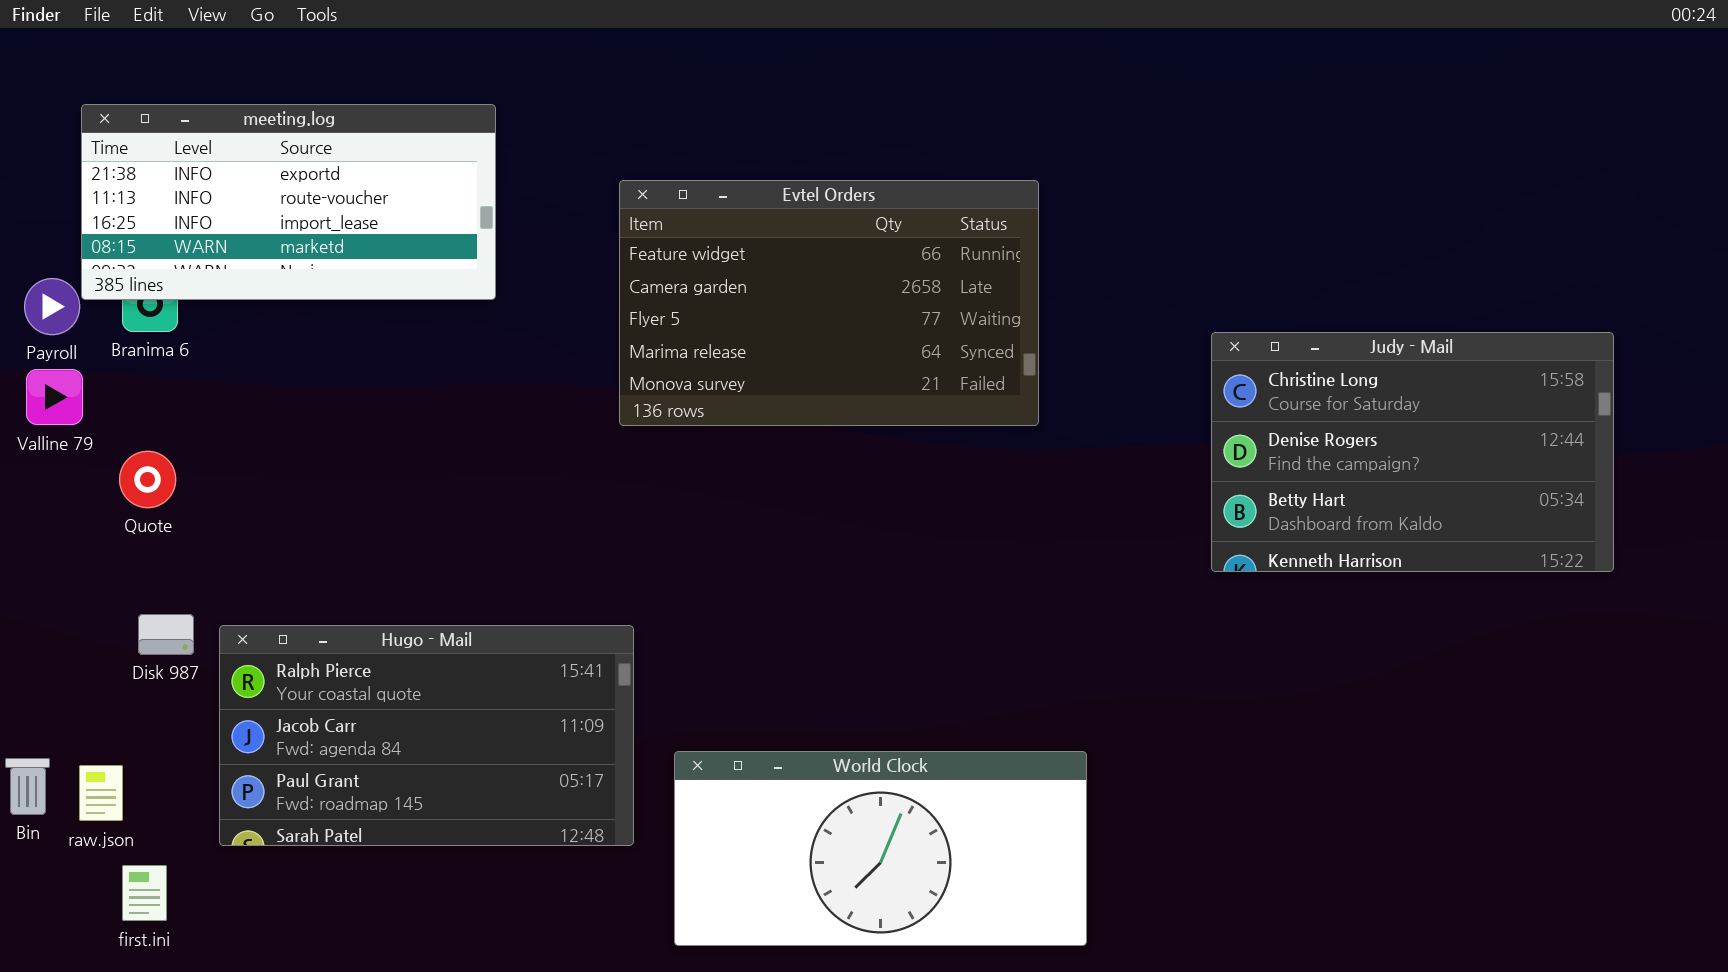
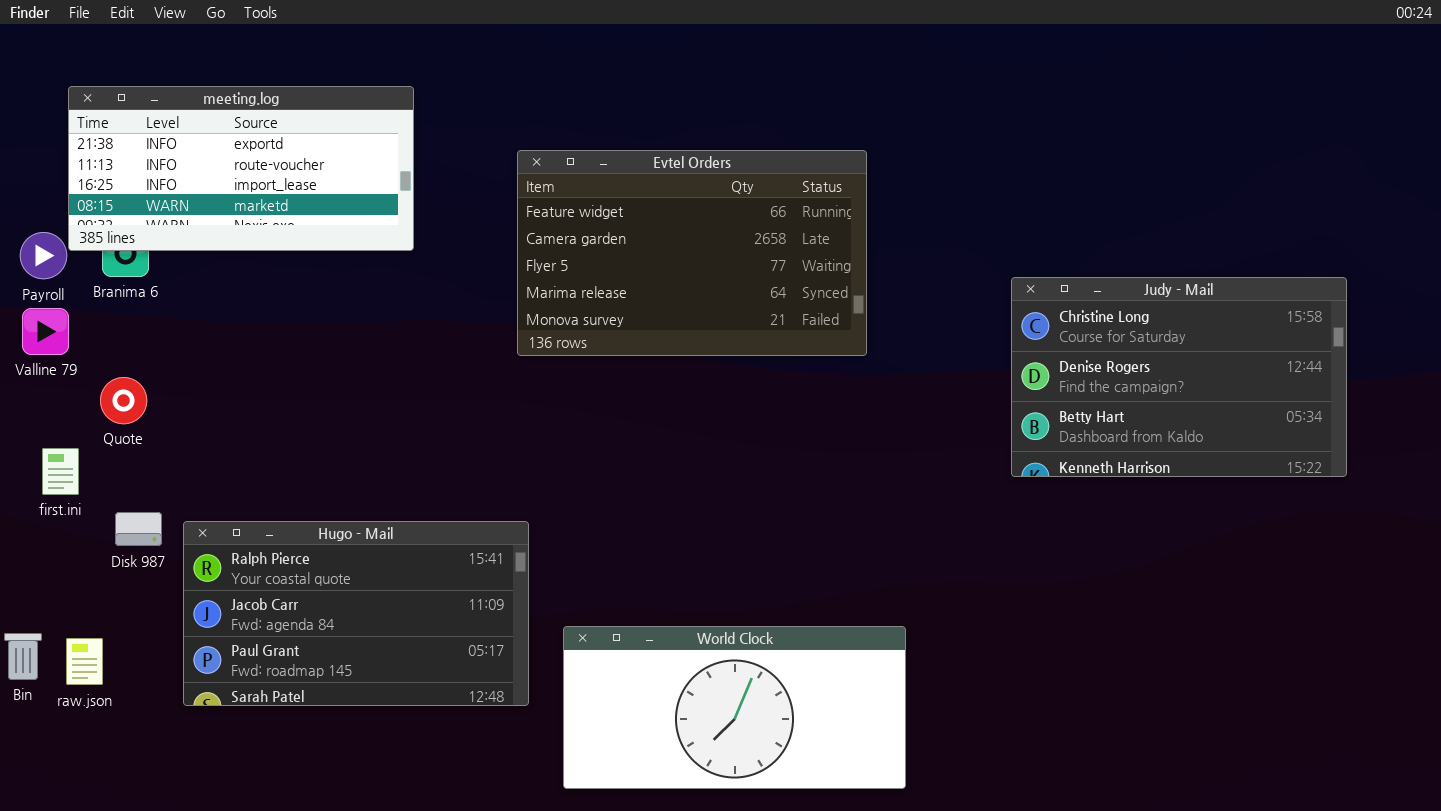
first.ini: [122,865,167,921] -> [42,448,79,495], moved

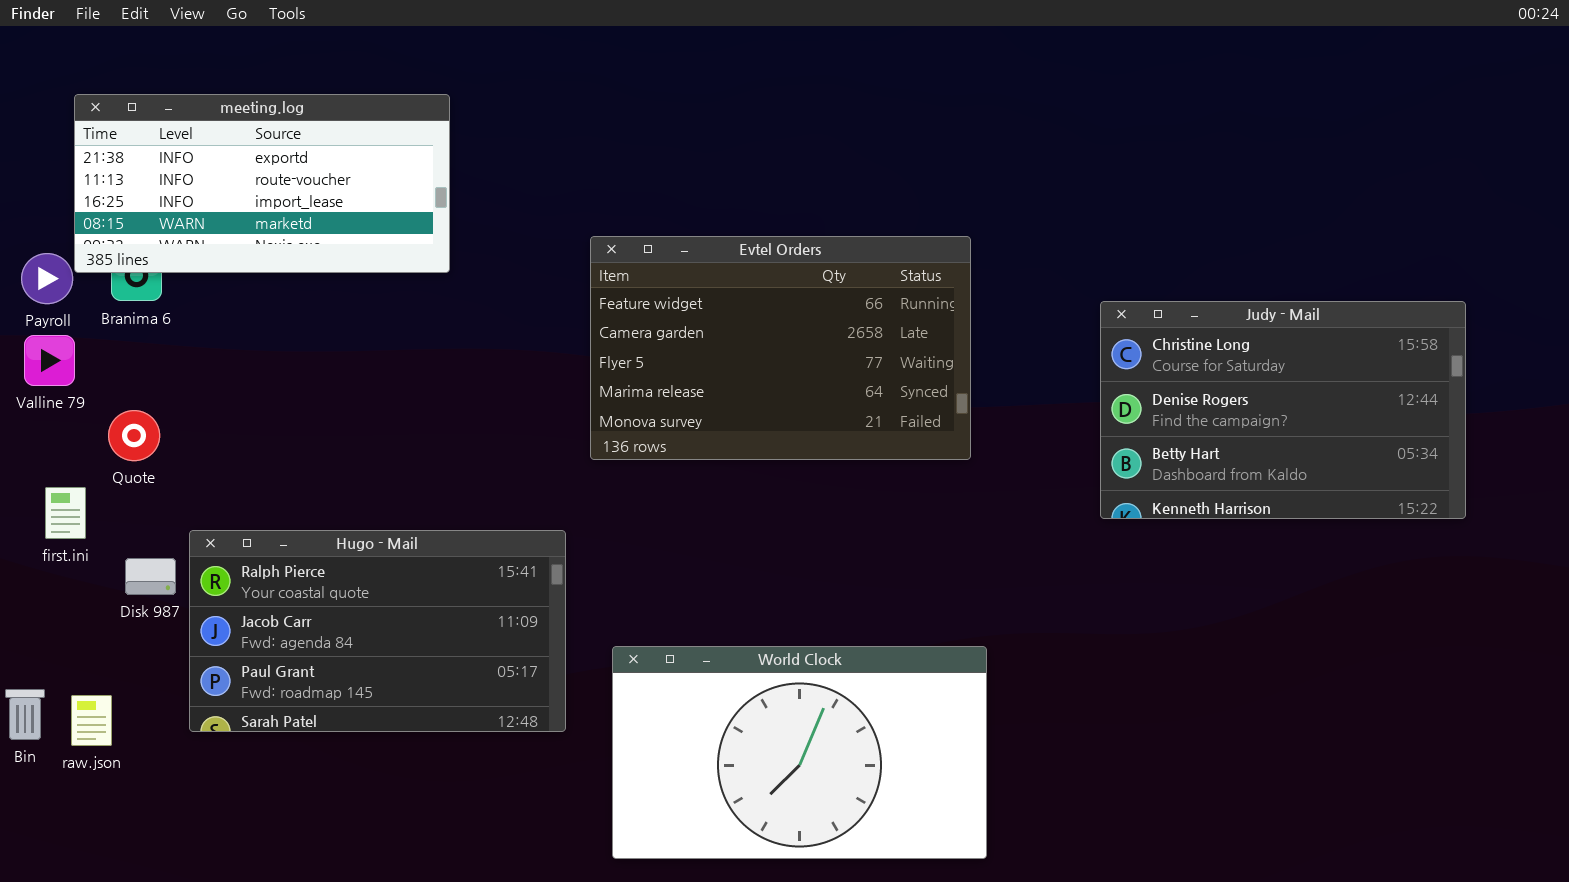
Evtel Orders: [517,150,867,356] -> [590,236,971,460], moved
Hugo - Mail: [183,521,529,706] -> [189,530,566,732], moved
World Clock: [563,626,906,789] -> [612,646,987,859], resized

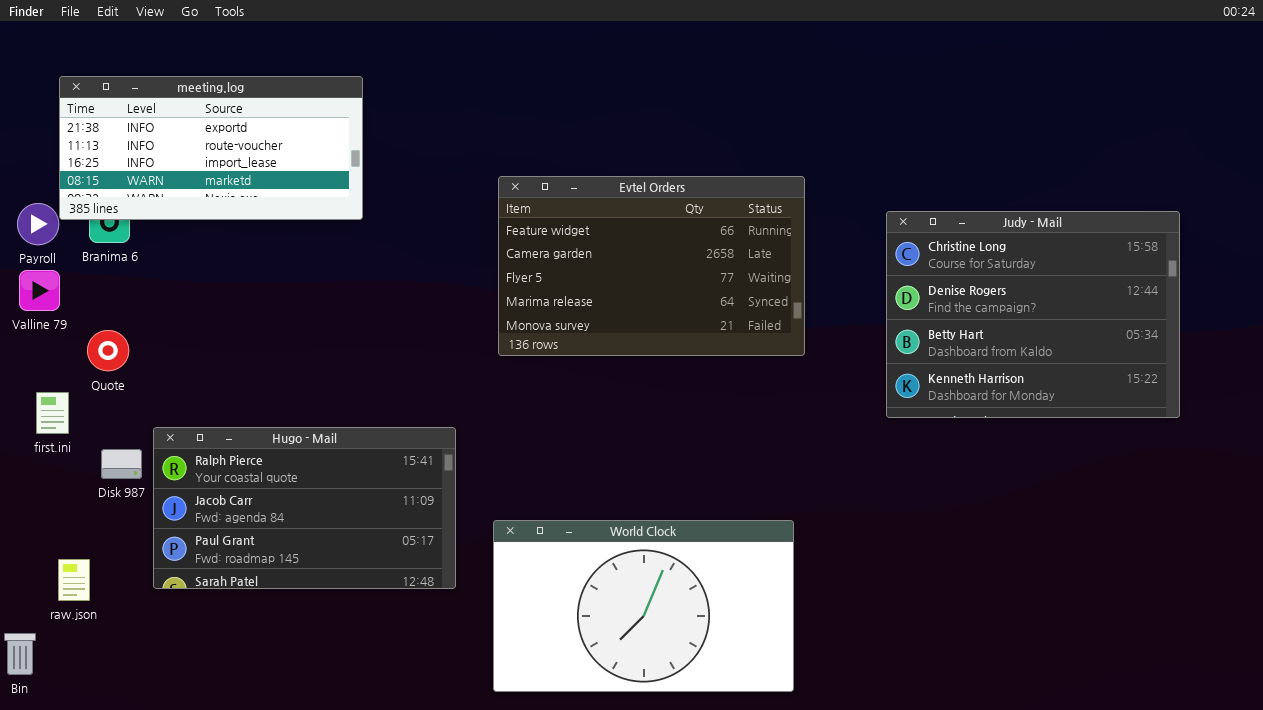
Evtel Orders: [590,236,971,460] -> [498,176,805,356], moved
Judy - Mail: [1100,301,1466,519] -> [886,211,1180,418], resized
Bin: [5,689,45,740] -> [4,633,36,675], moved

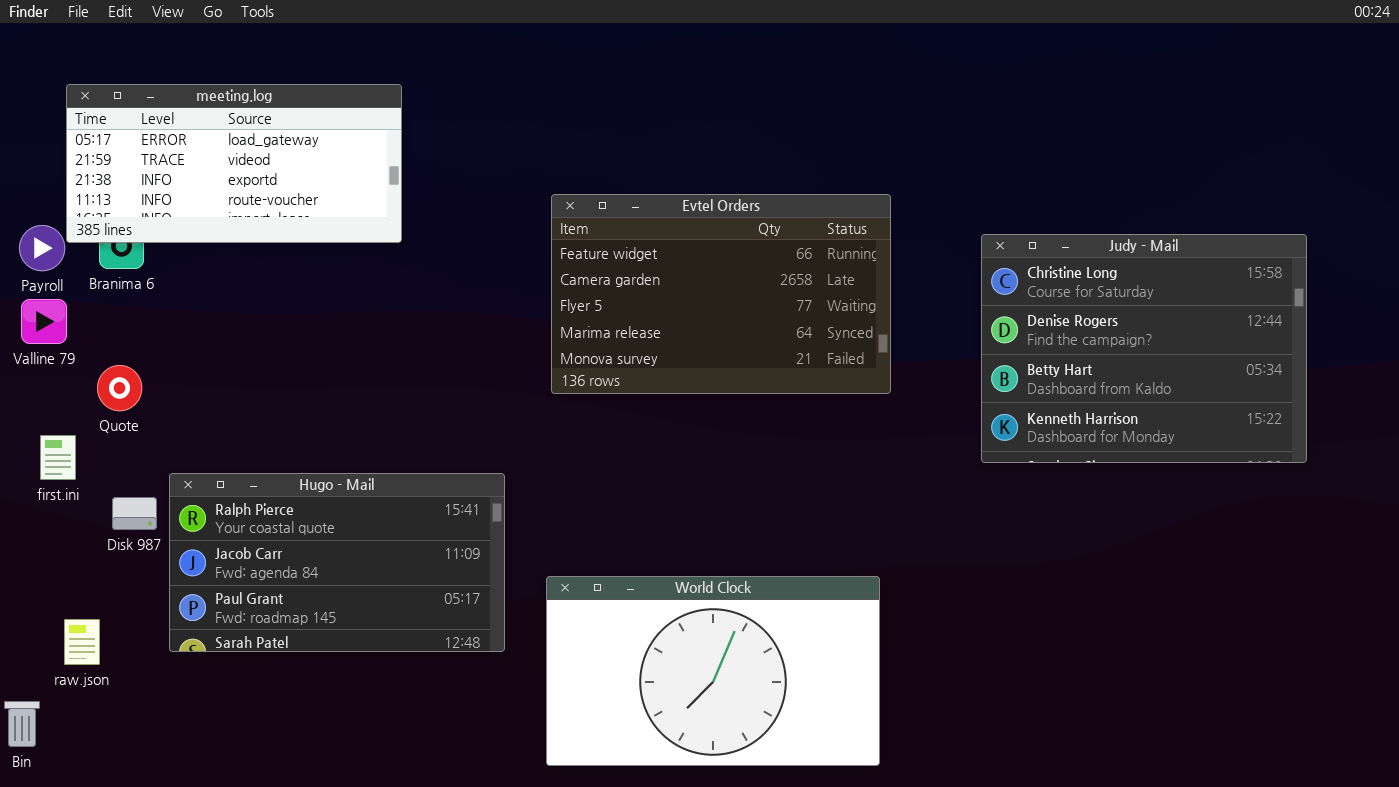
meeting.log: [59,76,363,220] -> [66,84,402,243], scrolled up 2 rows

